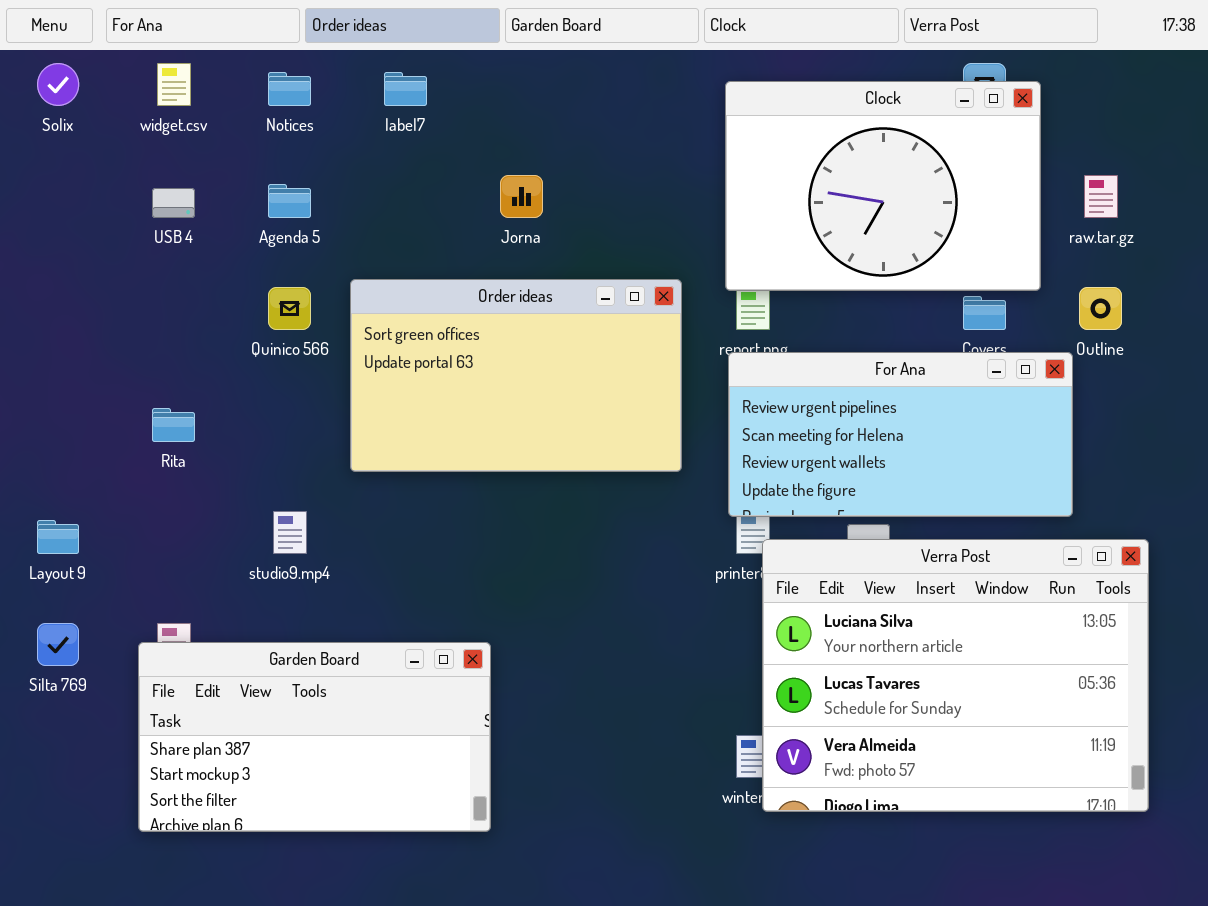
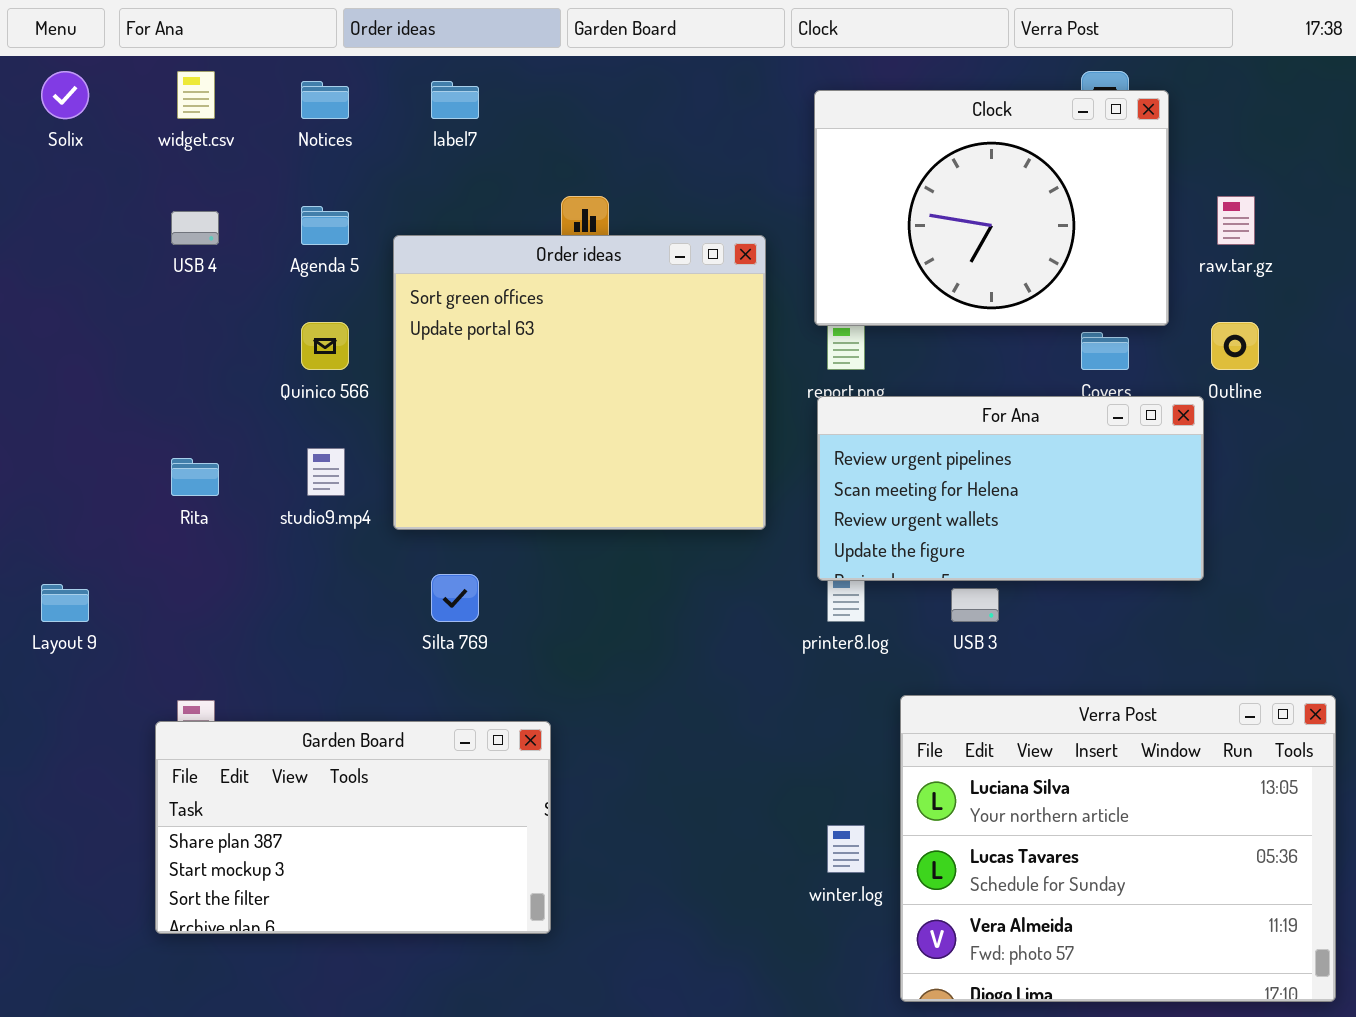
Order ideas: [350,279,682,472] -> [393,235,766,530], resized
studio9.mp4: [273,511,307,554] -> [307,448,345,496], moved
Verra Post: [762,539,1149,812] -> [900,695,1336,1002], moved
Silta 769: [37,623,79,666] -> [431,574,479,622], moved

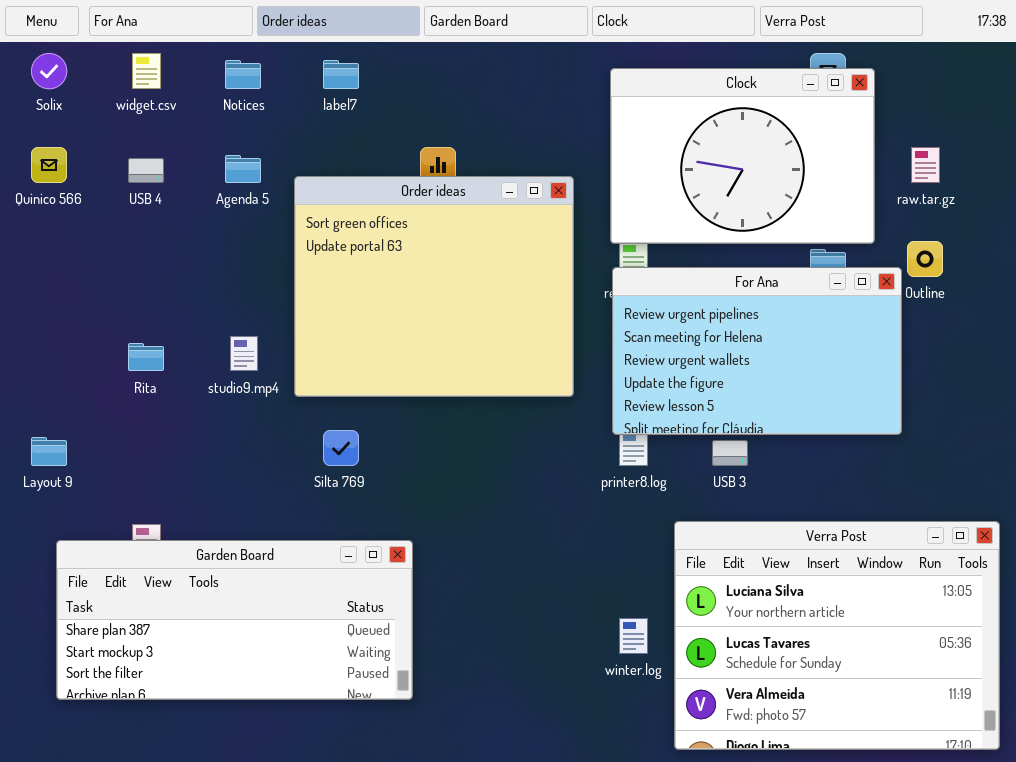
Quinico 566: [301,322,349,370] -> [31,147,67,183], moved
For Ana: [817,396,1204,581] -> [612,267,902,435], resized
Garden Board: [155,721,551,934] -> [56,540,413,700], resized

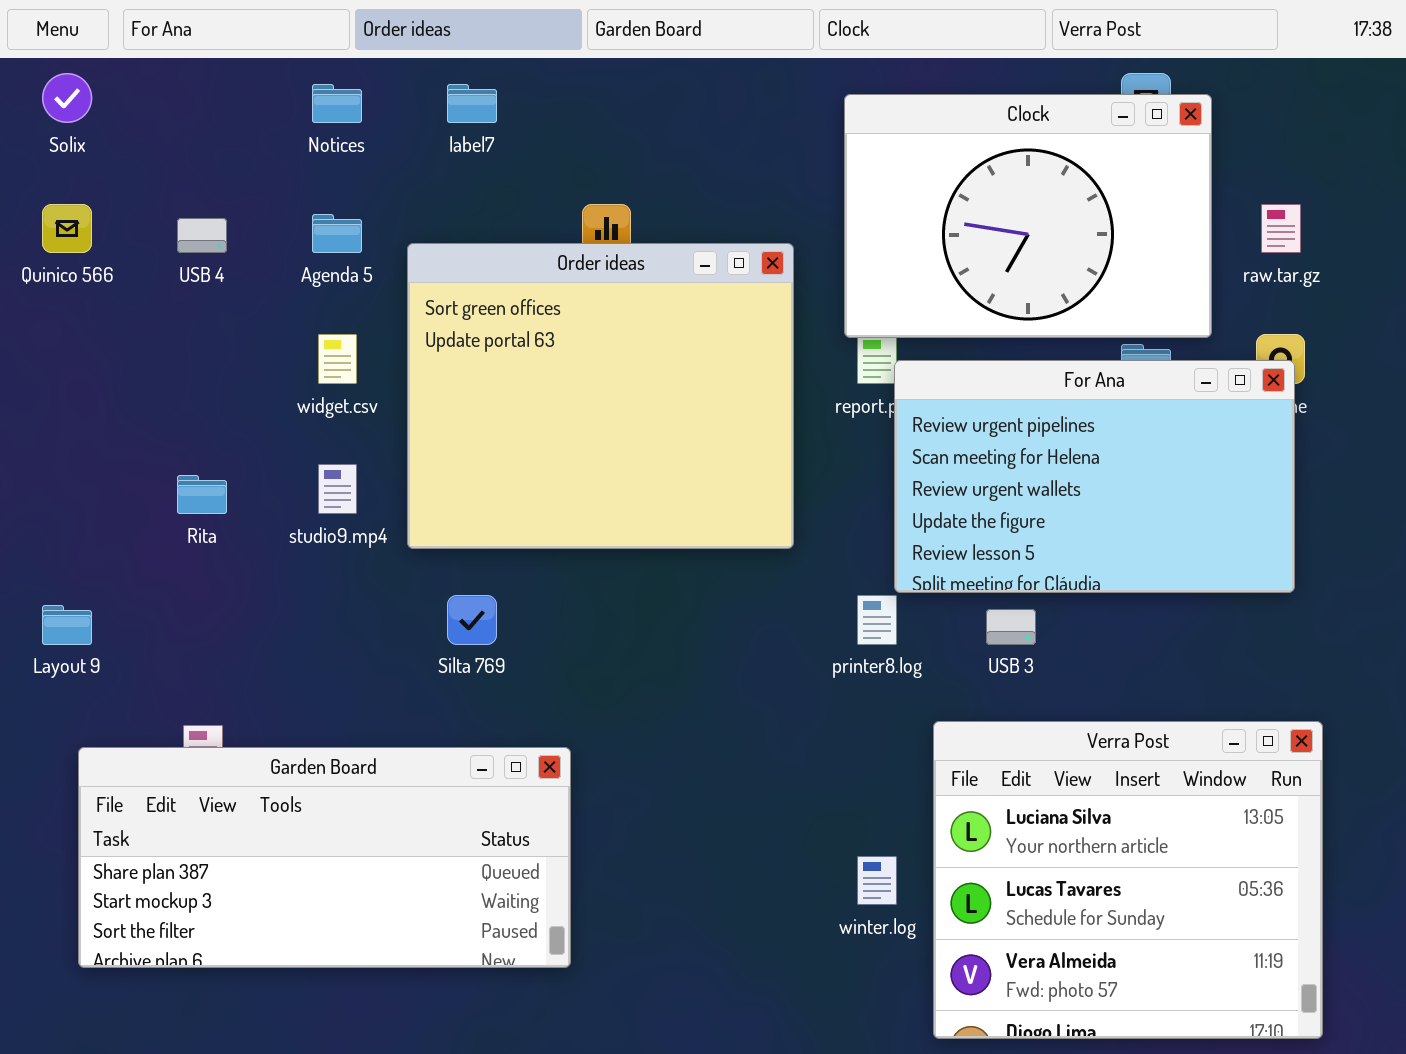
widget.csv: [132,53,161,89] -> [318,334,357,384], moved
For Ana: [612,267,902,435] -> [894,360,1295,593], moved
Verra Post: [674,521,1000,750] -> [933,721,1323,1039], resized

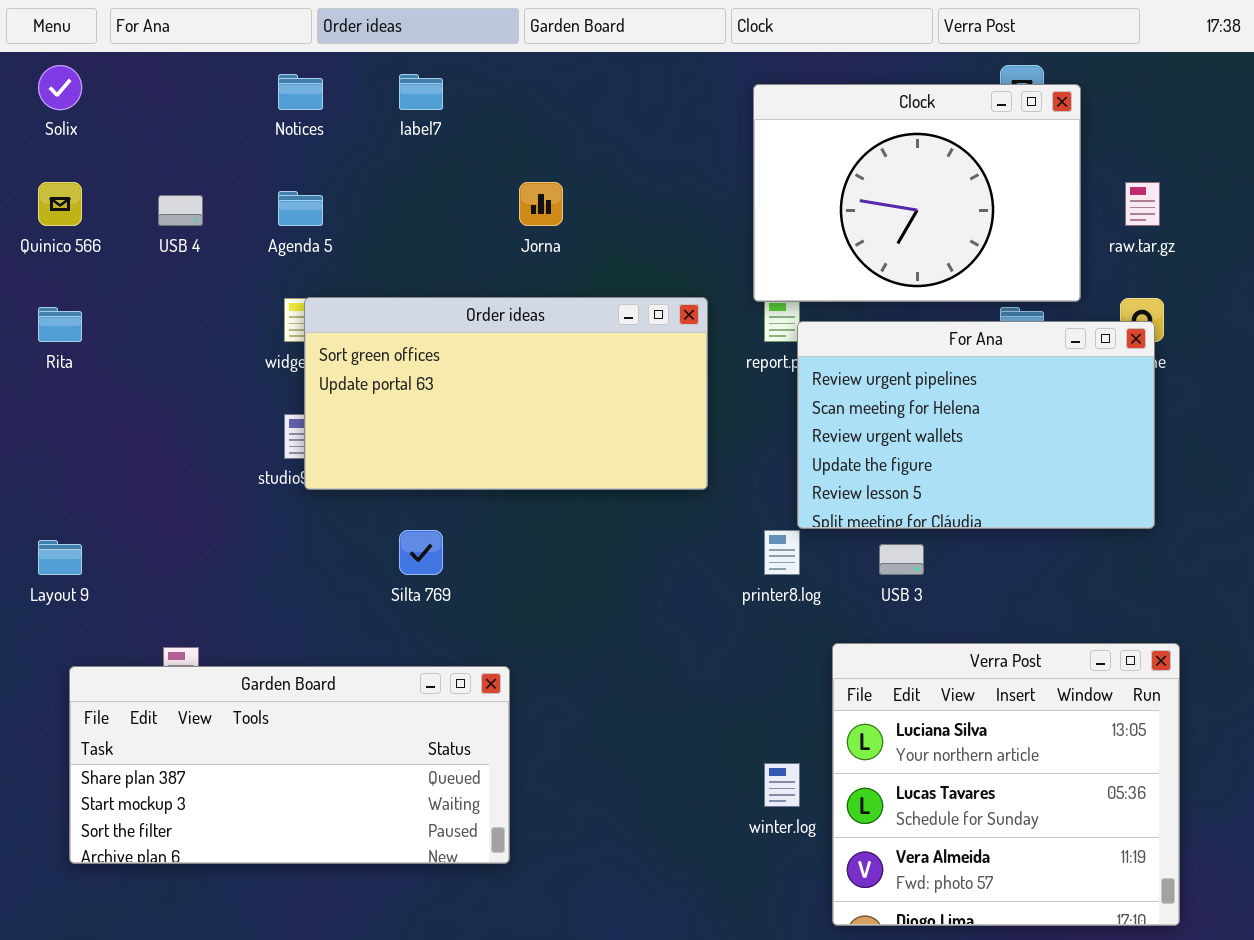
Order ideas: [407,243,794,549] -> [304,297,708,490], resized
Rita: [177,475,227,514] -> [38,307,82,342], moved

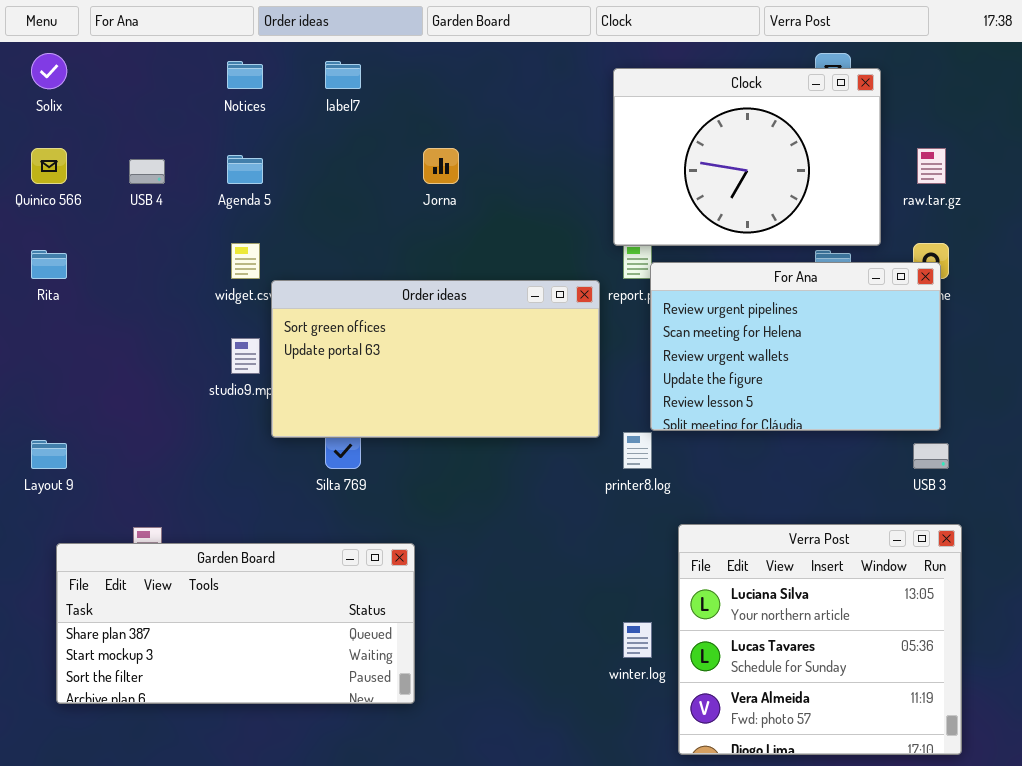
Order ideas: [304,297,708,490] -> [271,280,600,438], moved
USB 3: [879,544,924,575] -> [913,443,949,469], moved

